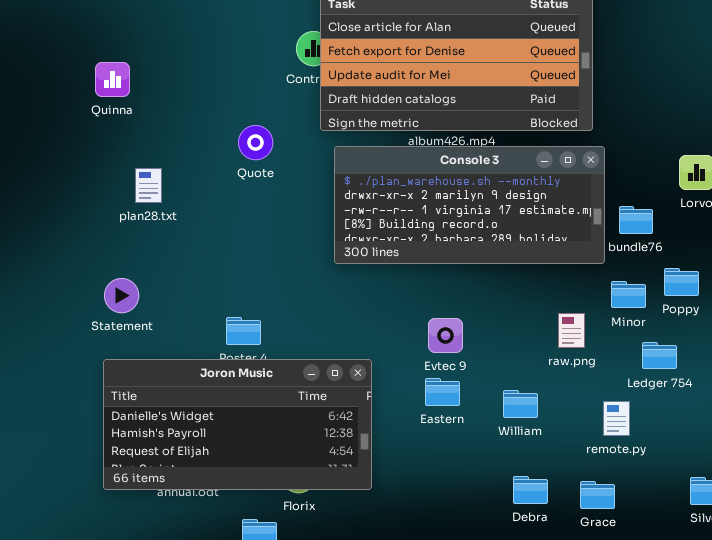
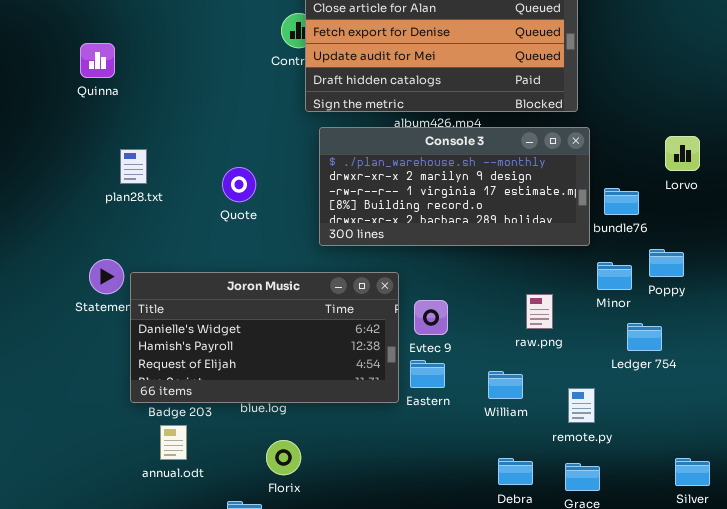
Quote: [238,125,273,160] -> [222,167,256,202], moved
raw.png: [558,313,585,348] -> [526,294,553,329], moved
Joron Music: [103,359,372,490] -> [130,272,399,403], moved
remote.py: [603,401,630,436] -> [568,388,595,423], moved

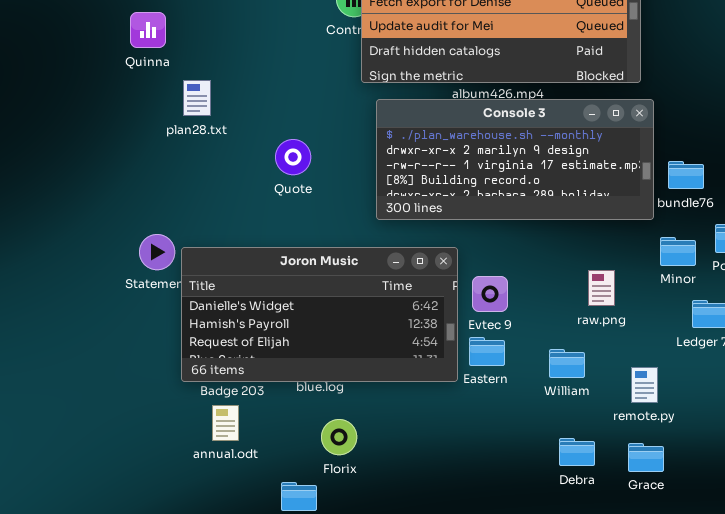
plan28.txt: [120,149,147,184] -> [183,80,211,116], moved

